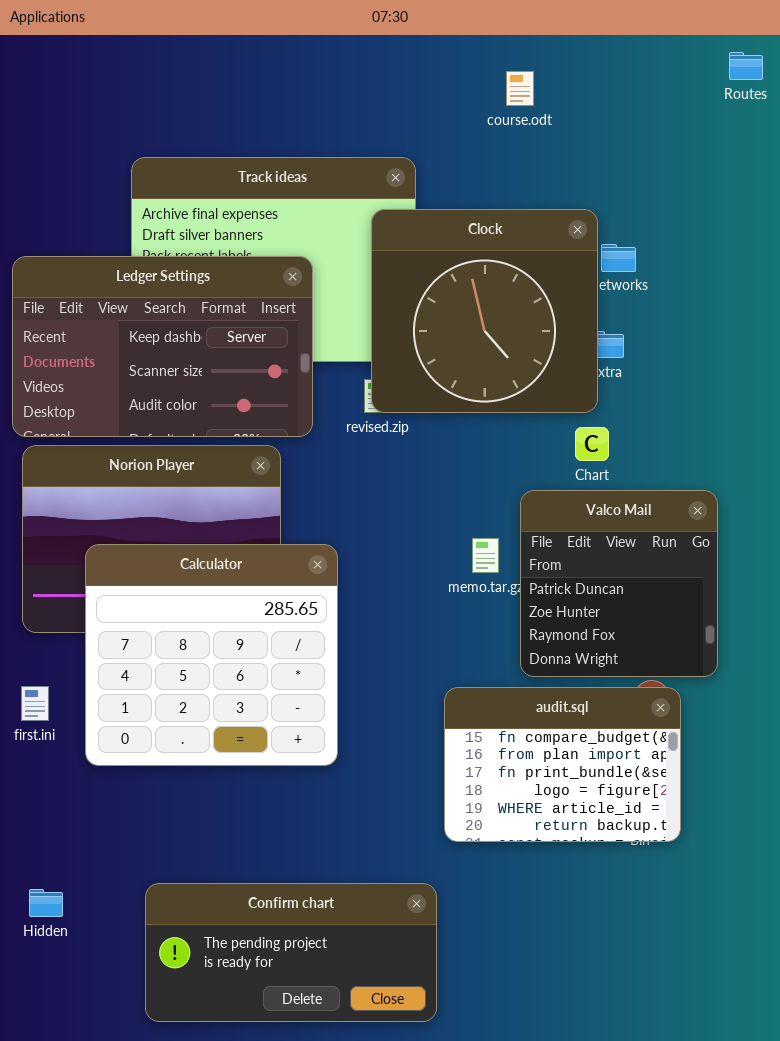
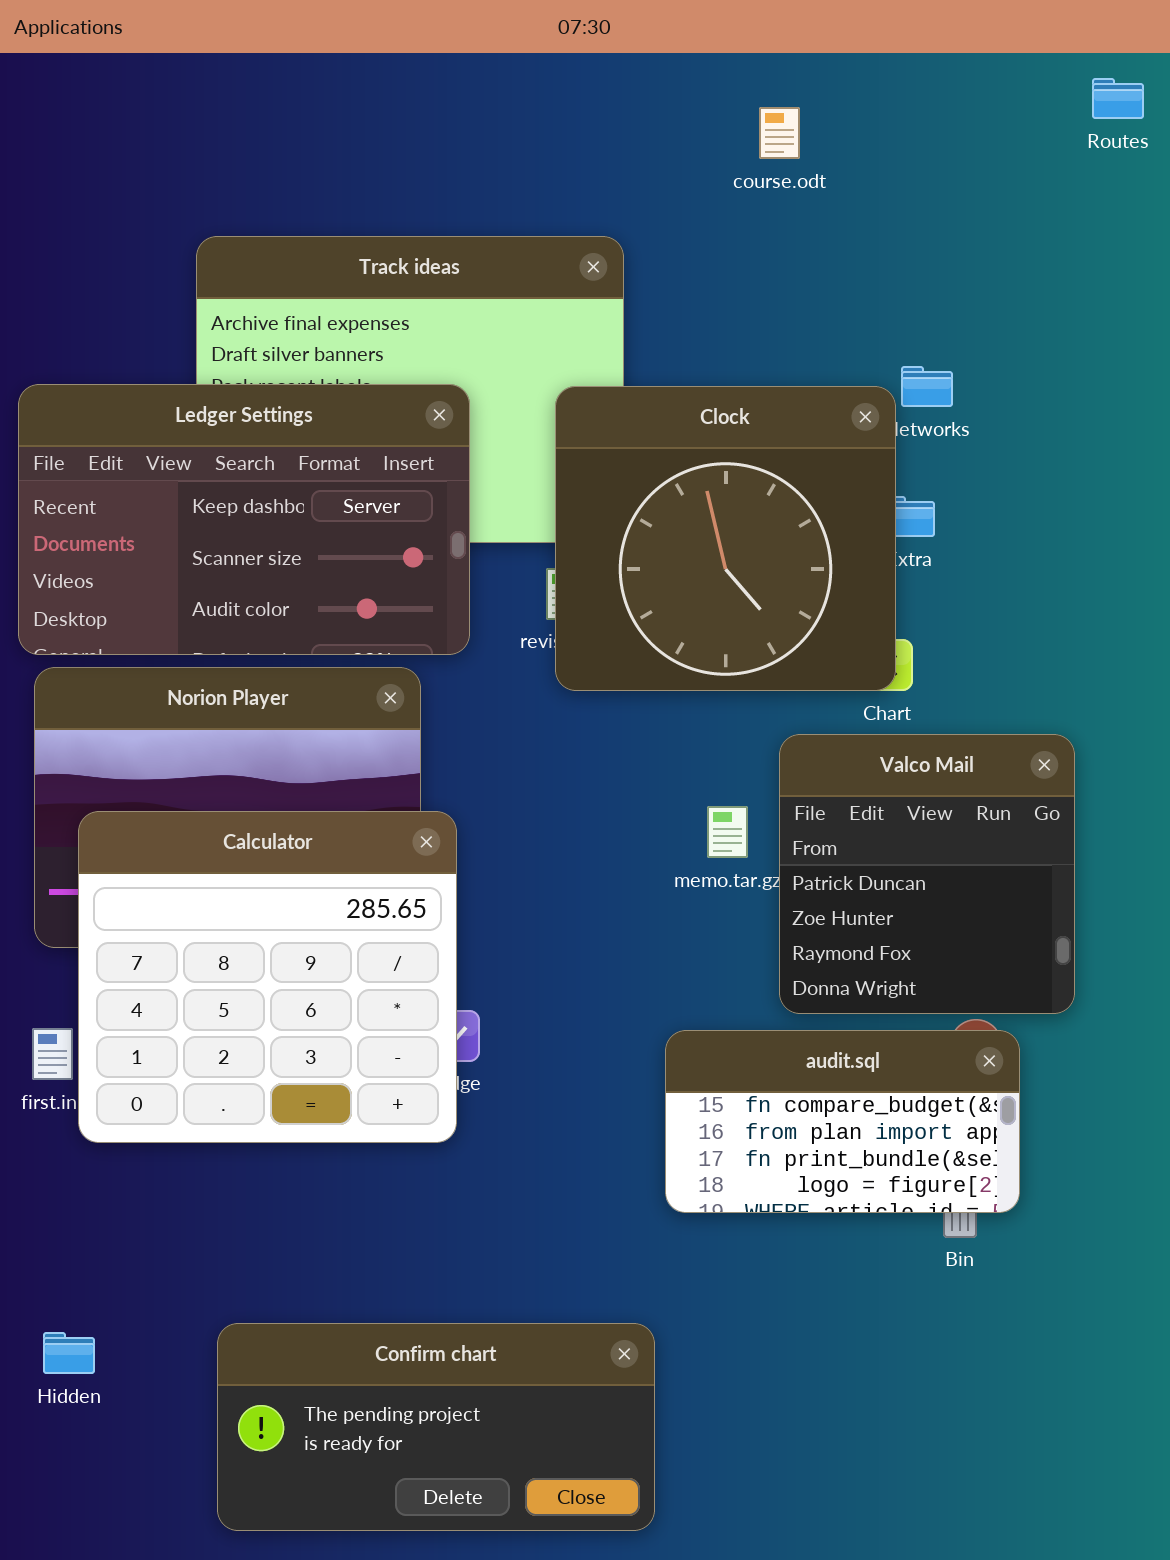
Clock: [371,209,598,413] -> [555,386,896,691], moved
Calculator: [85,544,338,766] -> [78,811,457,1143], moved
audit.sql: [444,687,681,842] -> [665,1030,1020,1213], resized

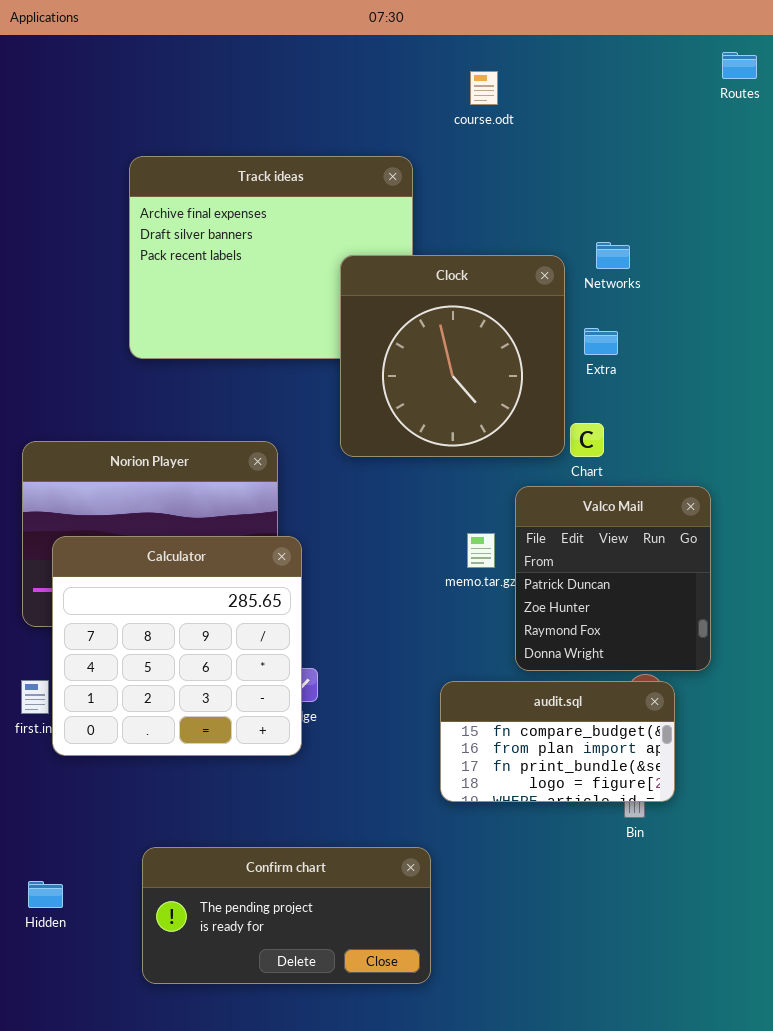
course.odt: [759,107,800,159] -> [470,71,498,105], moved
Ledger Settings: [18,384,470,655] -> none, closed
Clock: [555,386,896,691] -> [340,255,565,457], moved
Confirm chart: [217,1323,655,1531] -> [142,847,431,984], moved

